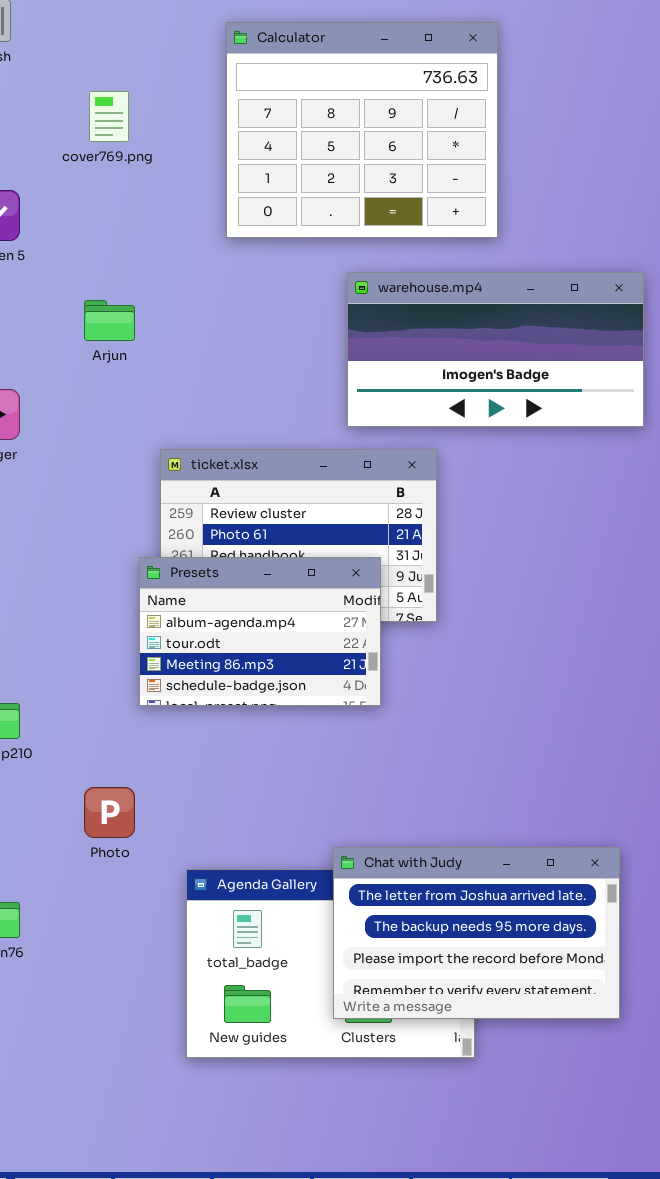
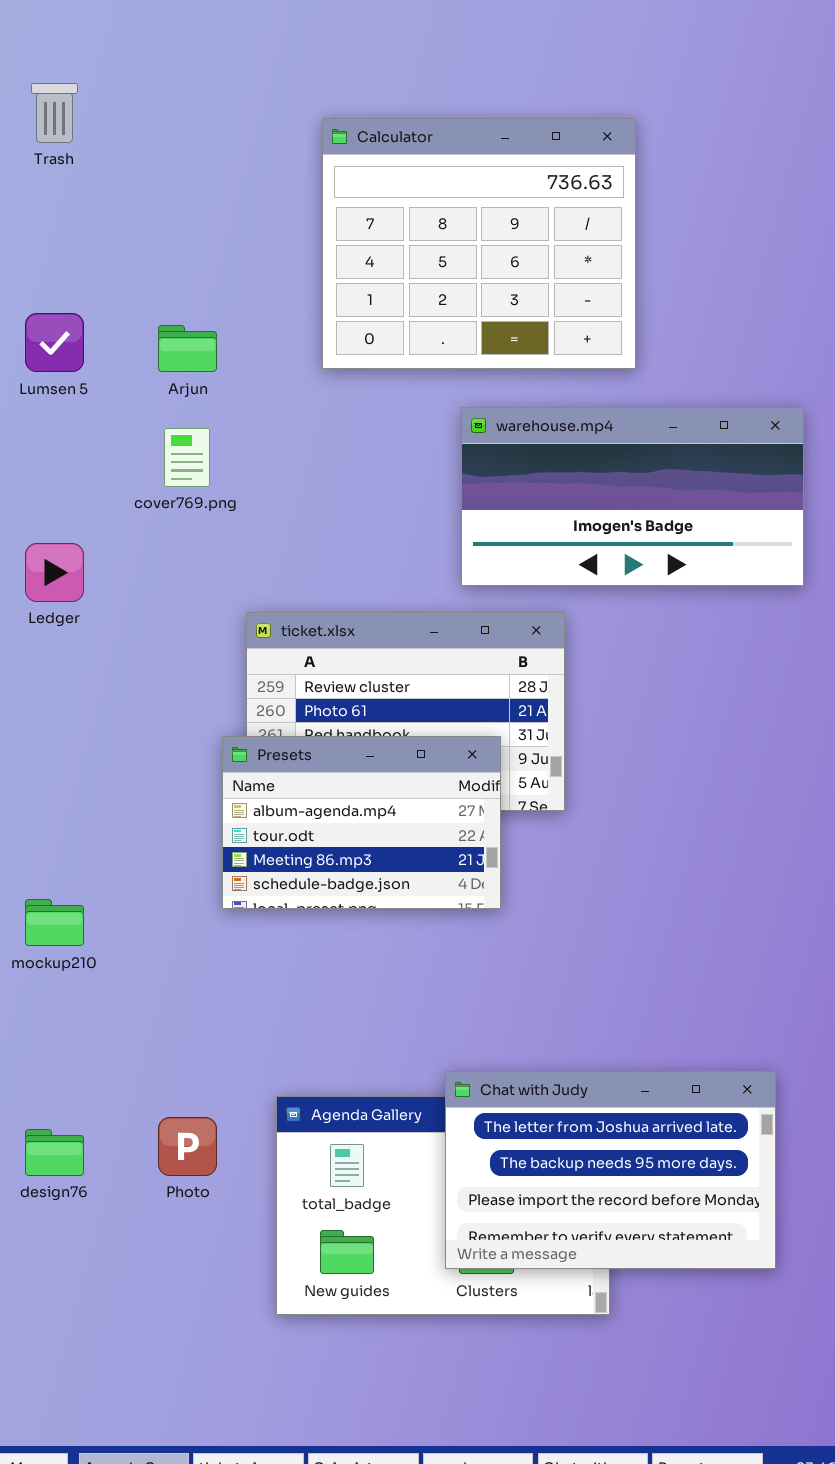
cover769.png: [89,91,129,142] -> [164,428,210,487], moved
Arjun: [84,300,135,341] -> [158,325,217,372], moved
Photo: [84,787,135,838] -> [158,1117,217,1176], moved

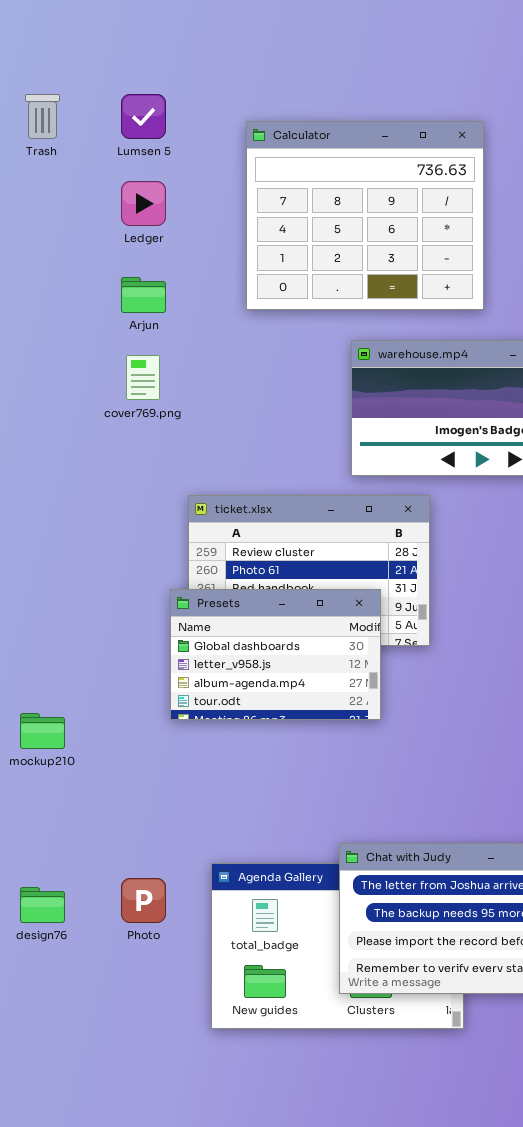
Lumsen 5: [25,313,84,372] -> [121,94,166,139], moved
Ledger: [25,543,84,602] -> [121,181,166,226], moved
Presets: [222,736,501,909] -> [170,589,381,720], scrolled up 2 rows

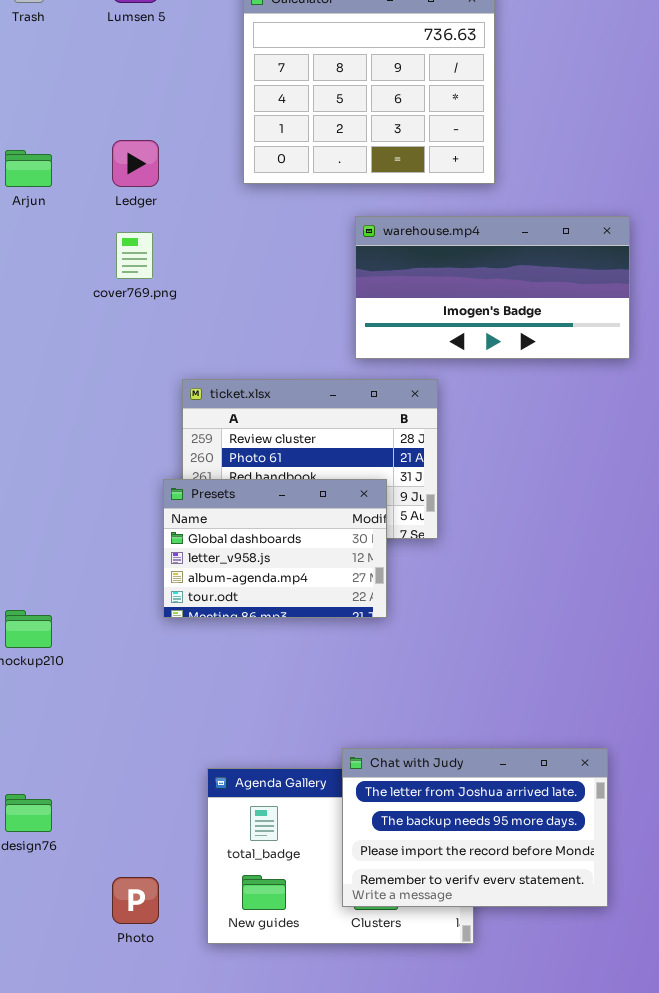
Ledger: [121,181,166,226] -> [112,140,159,187], moved
Arjun: [121,277,166,313] -> [5,150,52,187], moved
Photo: [121,878,166,923] -> [112,877,159,924], moved

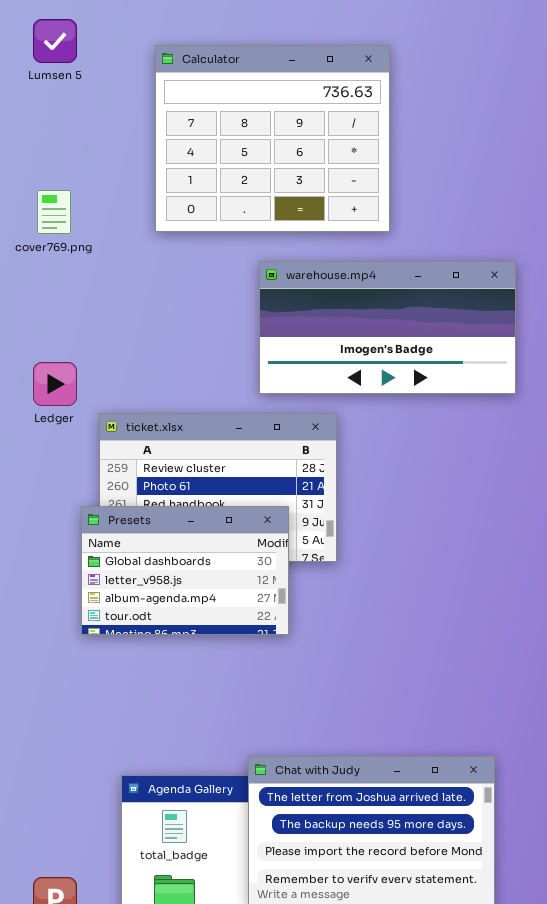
Ledger: [112,140,159,187] -> [33,362,77,406], moved
cover769.png: [116,232,153,279] -> [37,190,71,234], moved

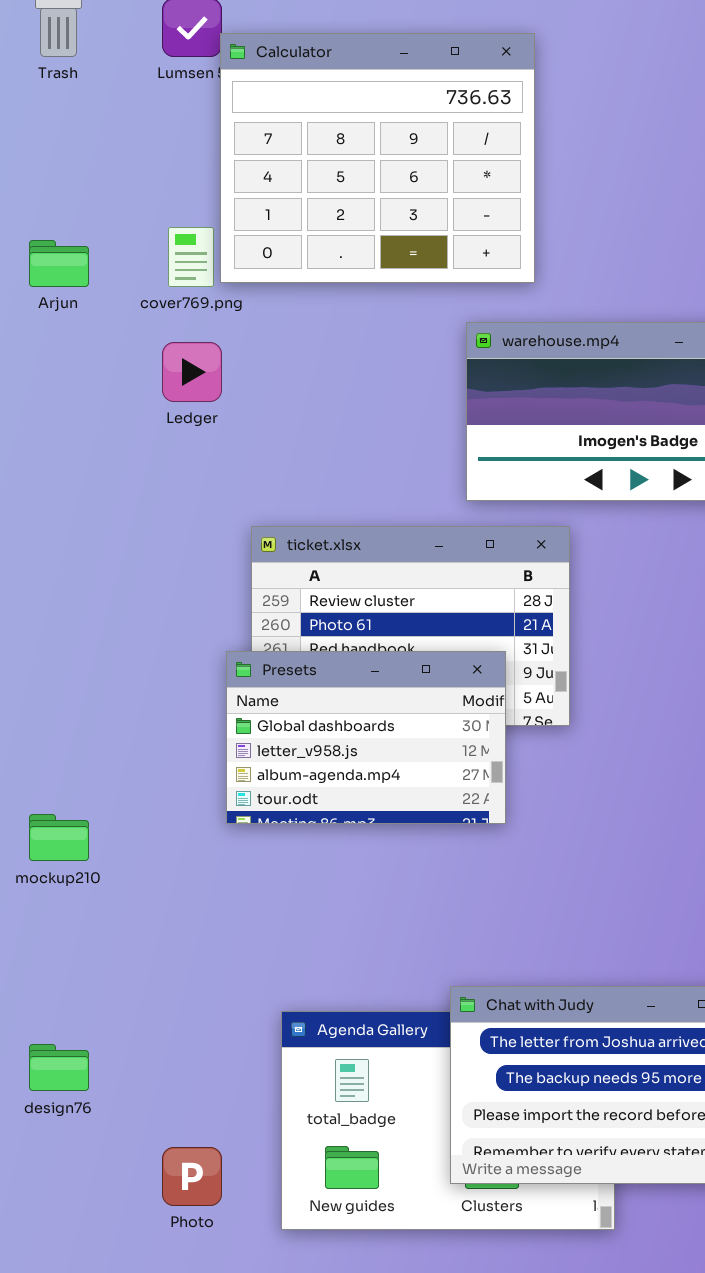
Calculator: [155,45,390,232] -> [220,33,535,283], moved
Ledger: [33,362,77,406] -> [162,342,222,402], moved

